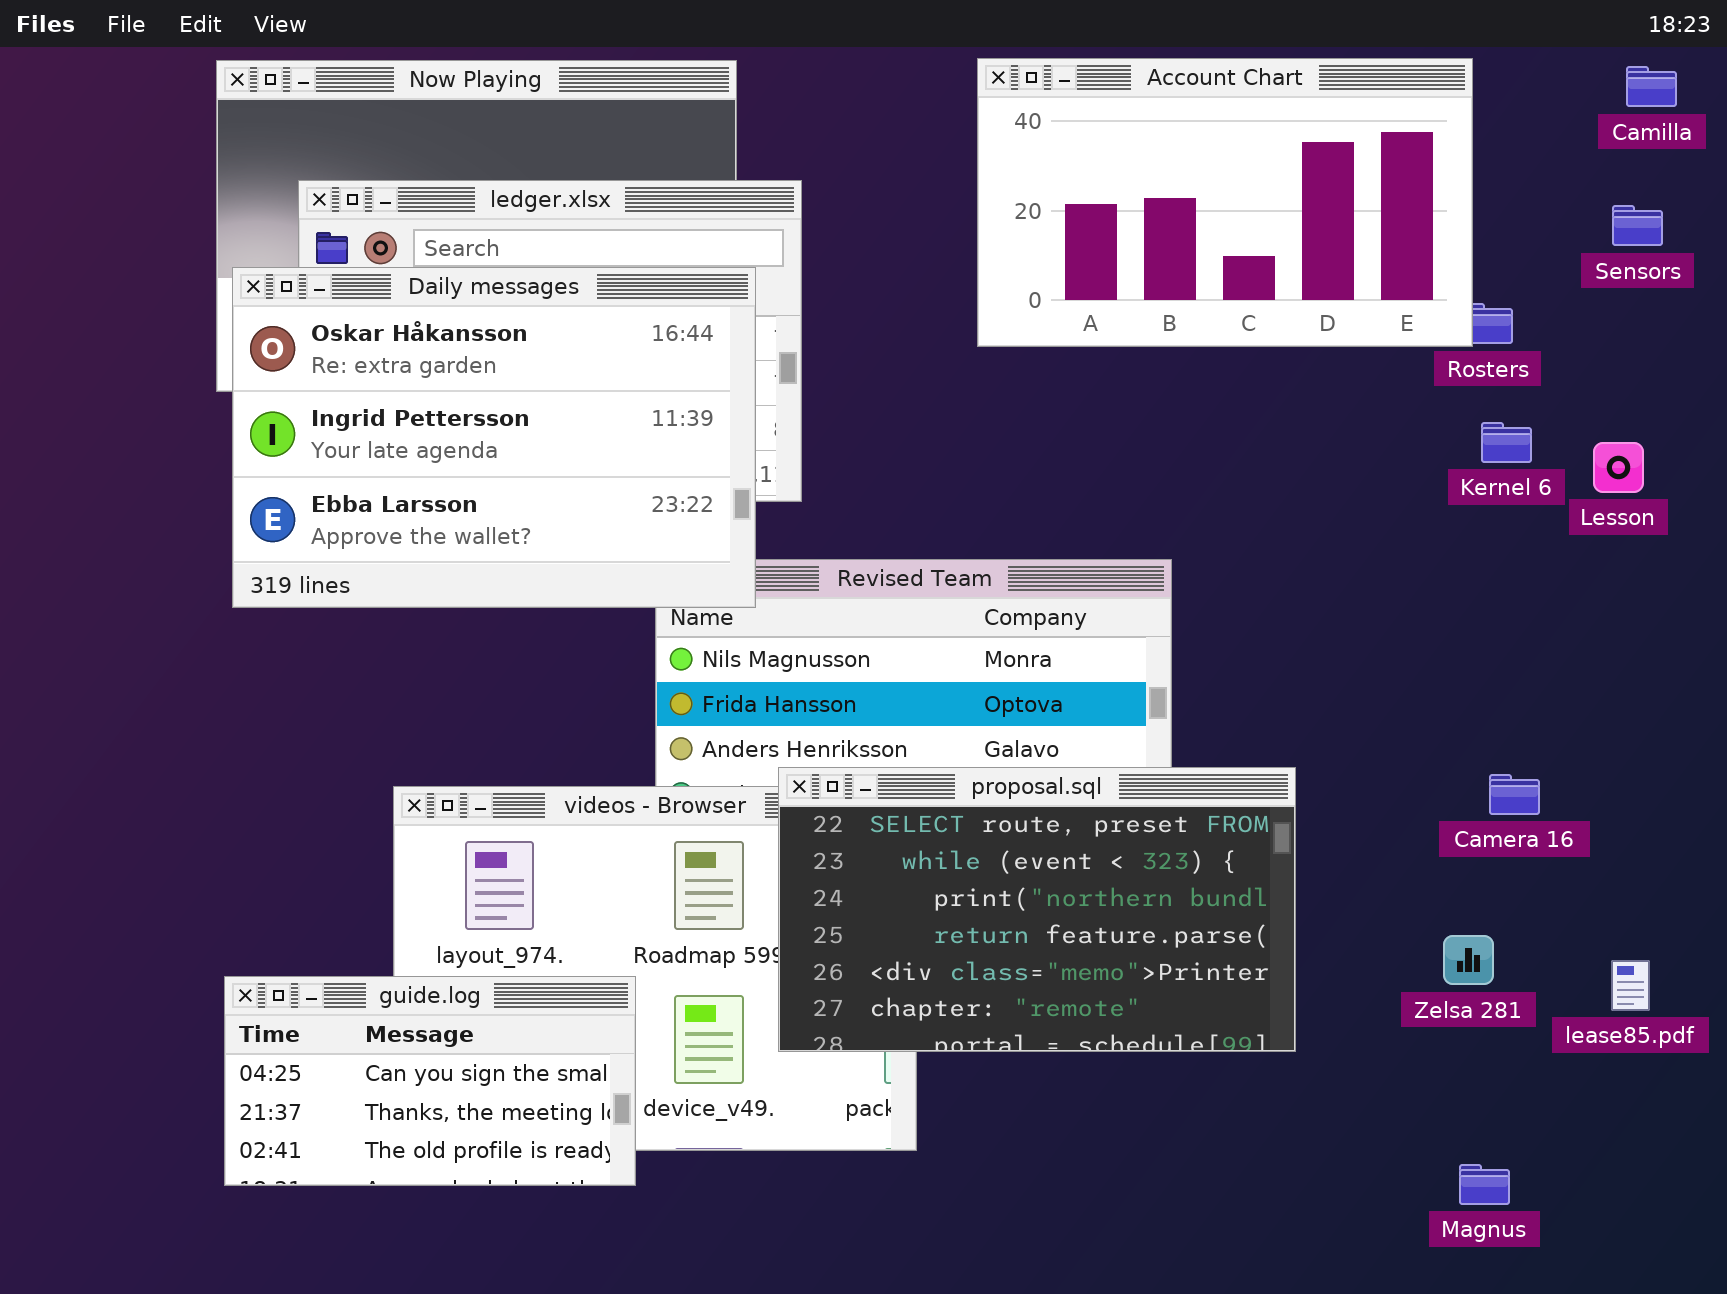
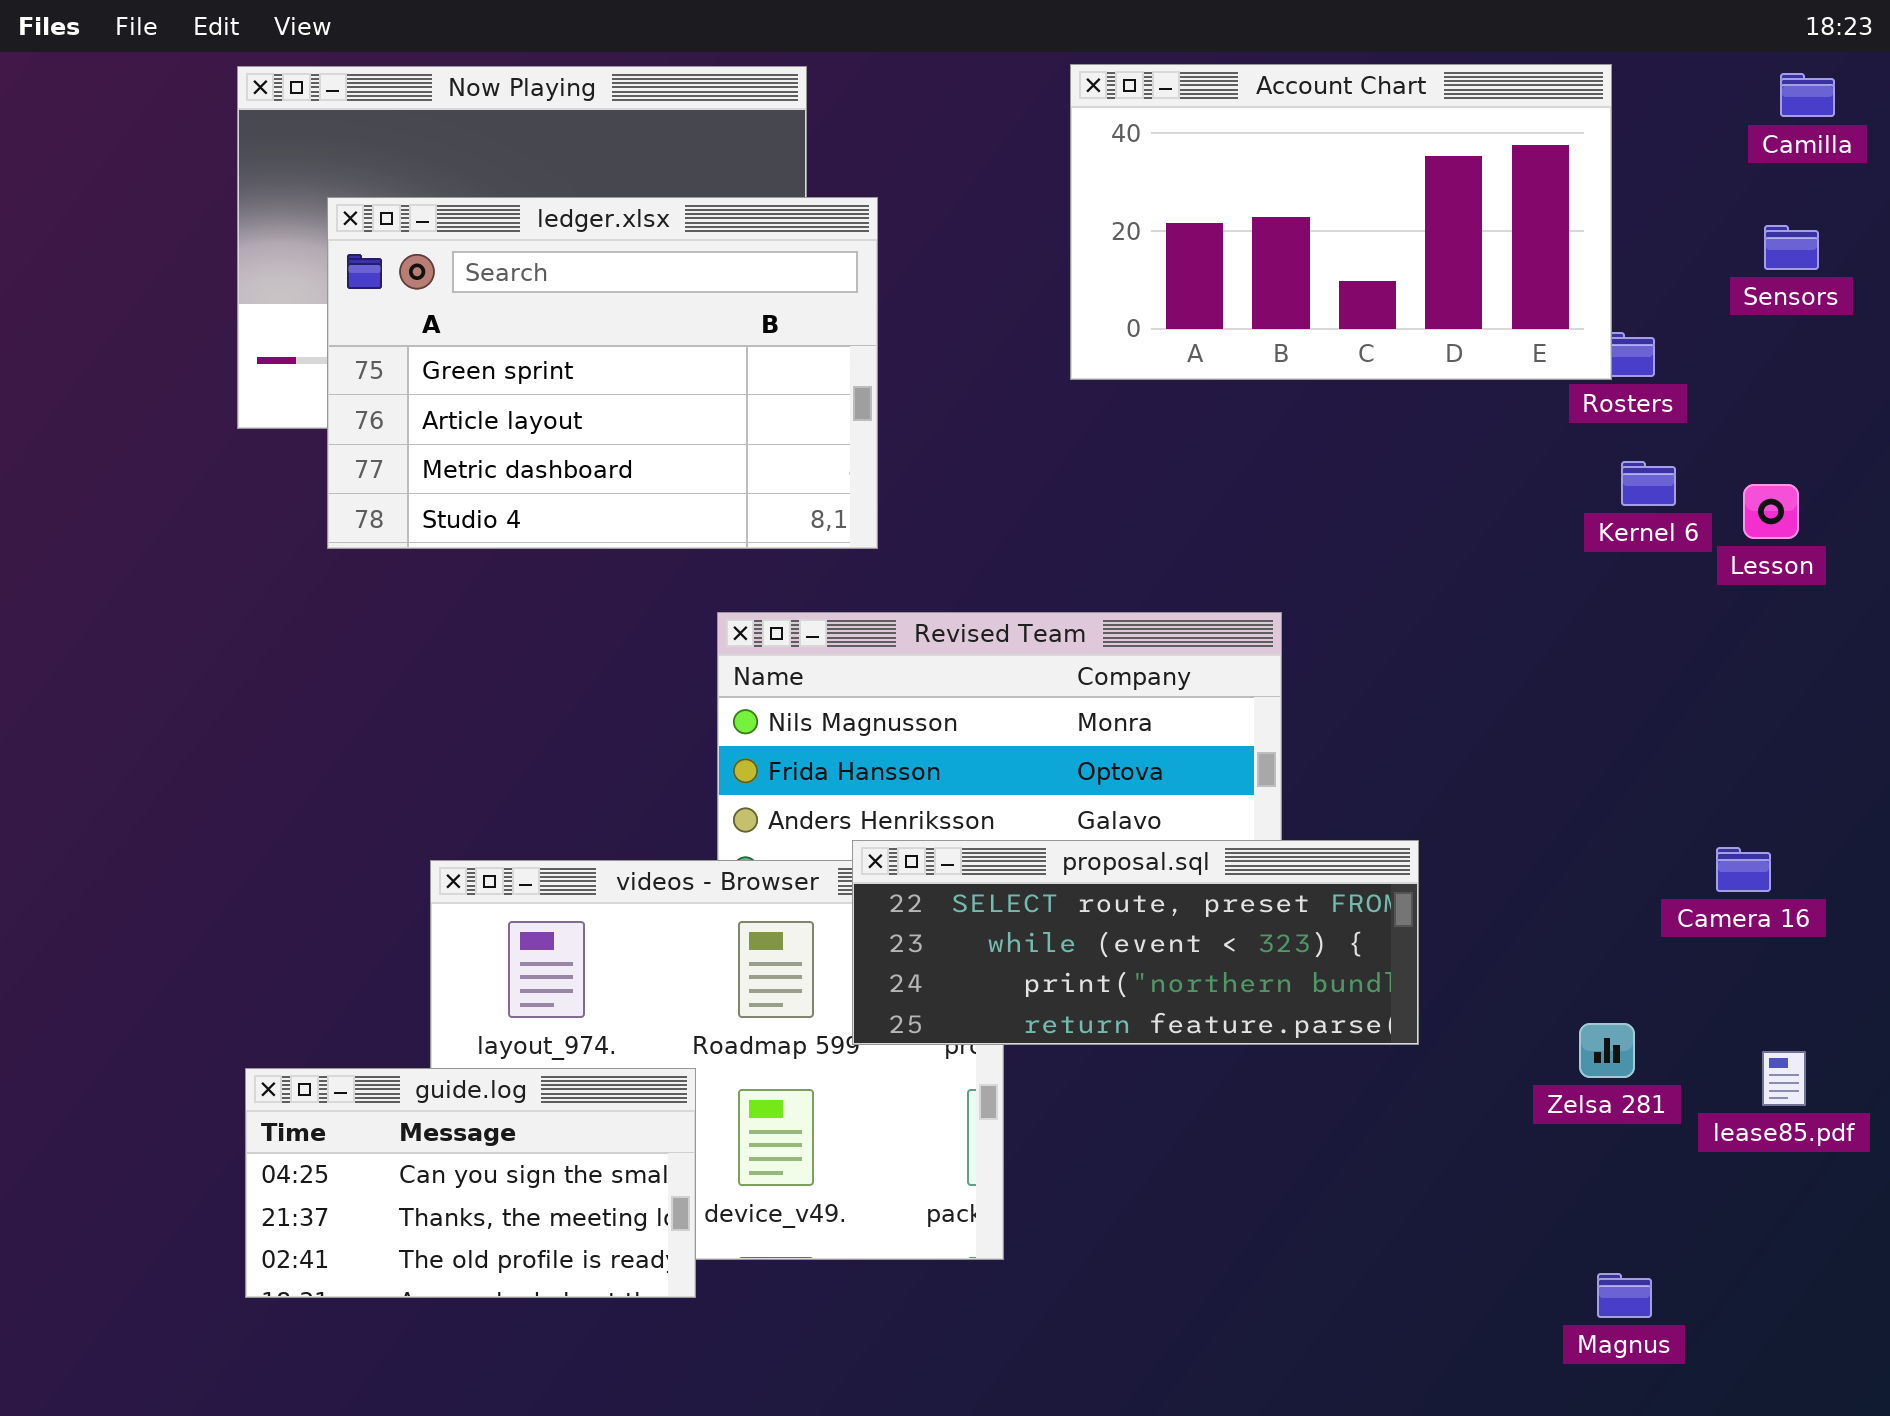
Daily messages: [232,267,756,608] -> none, closed
proposal.sql: [778,767,1296,1052] -> [852,840,1419,1045], resized
Camera 16: [1489,774,1540,815] -> [1716,847,1771,892], moved

